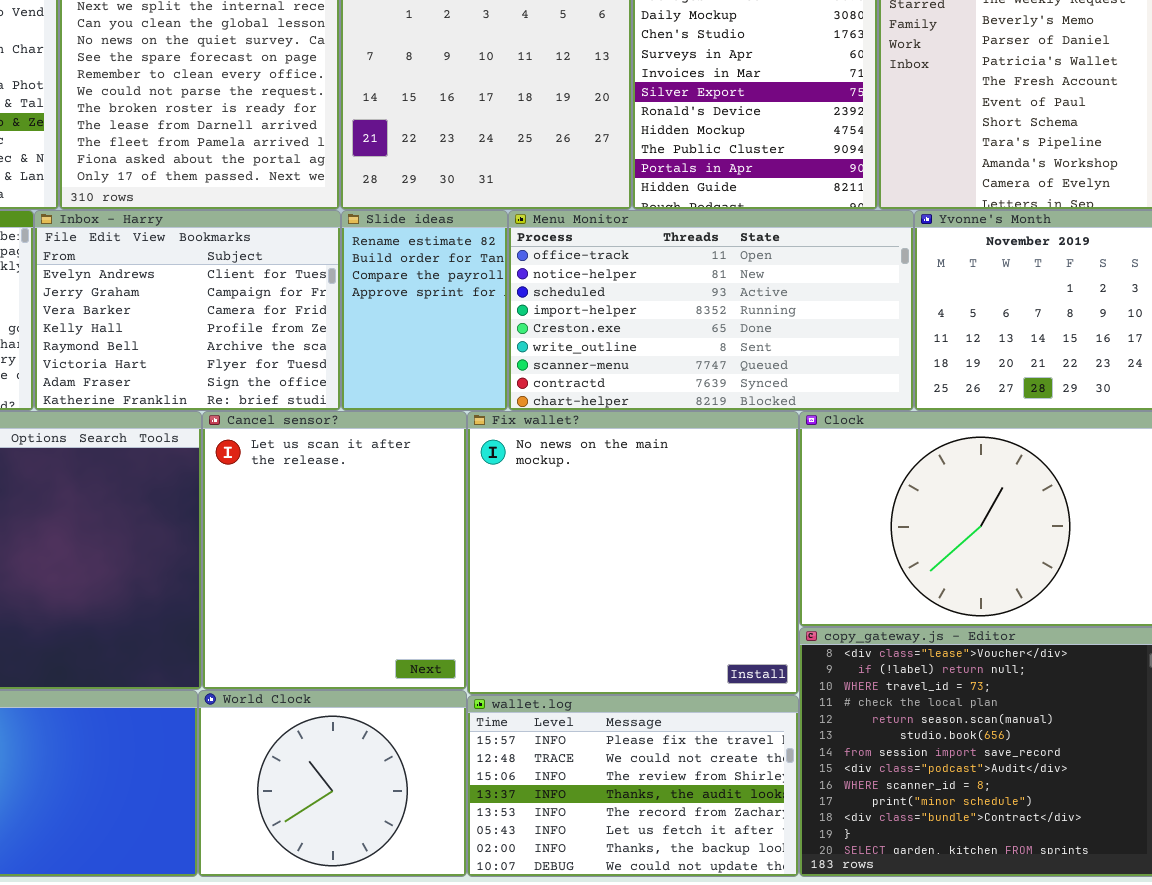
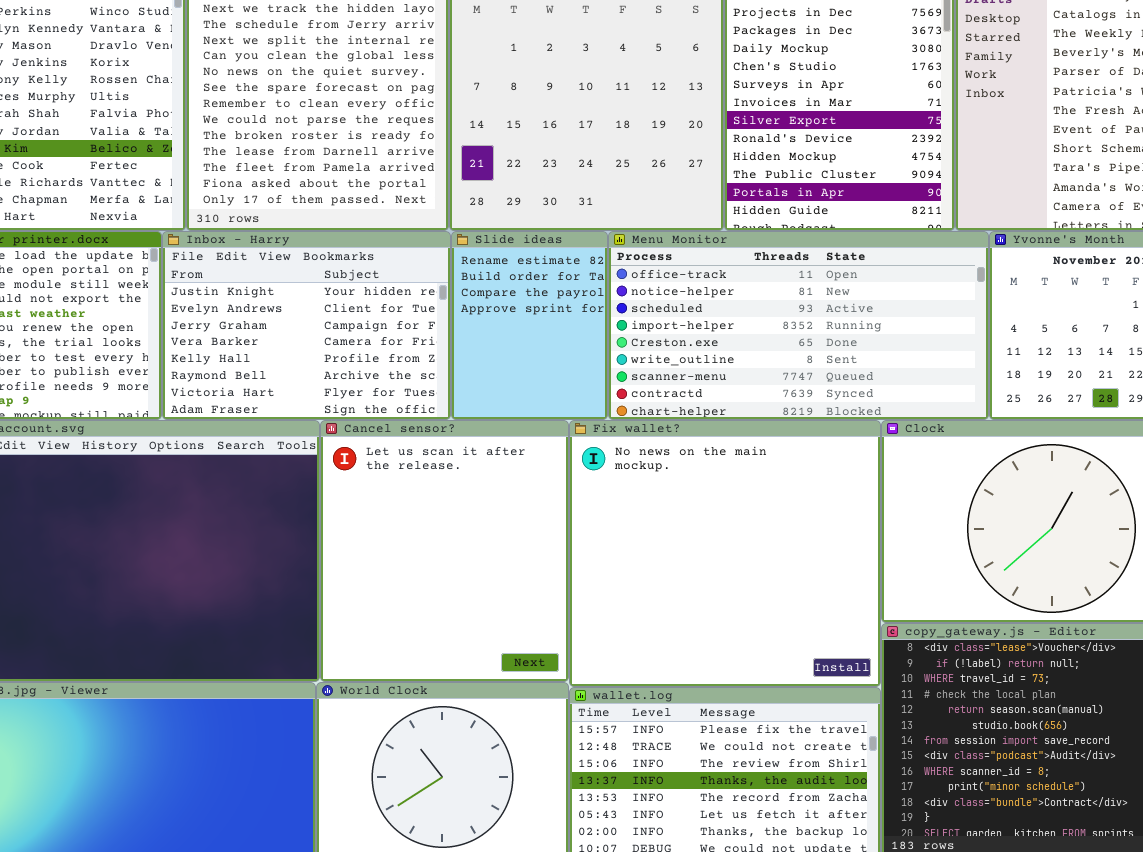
Inbox - Harry: [34,210,341,411] -> [162,231,451,420], scrolled up 1 row

